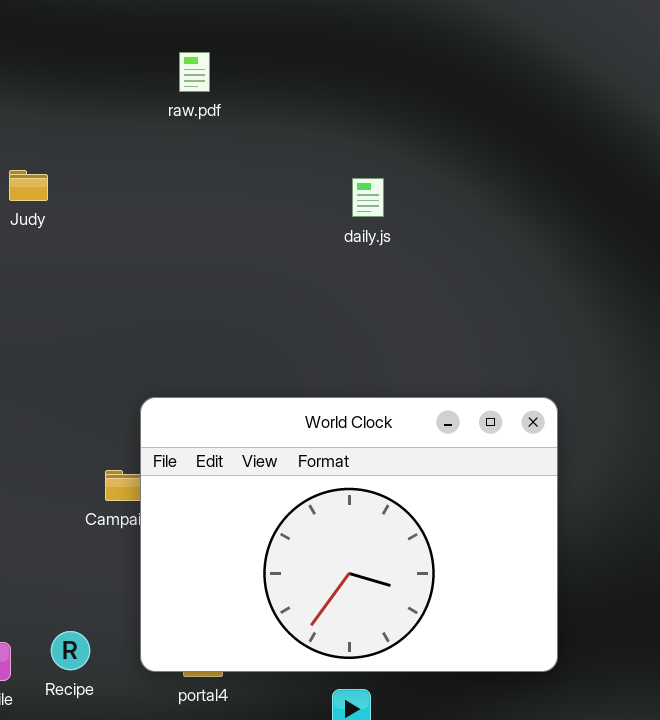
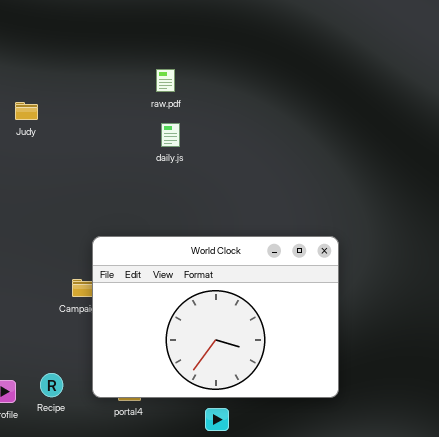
raw.pdf: [179,52,210,92] -> [156,69,175,92], moved
daily.js: [352,178,384,217] -> [161,123,180,147], moved

